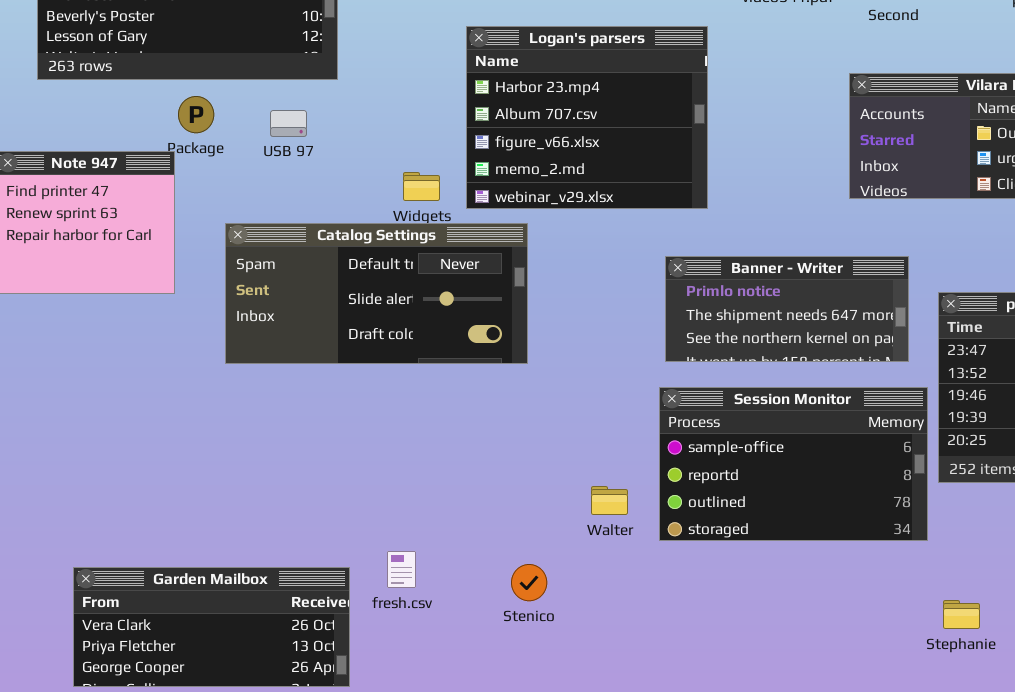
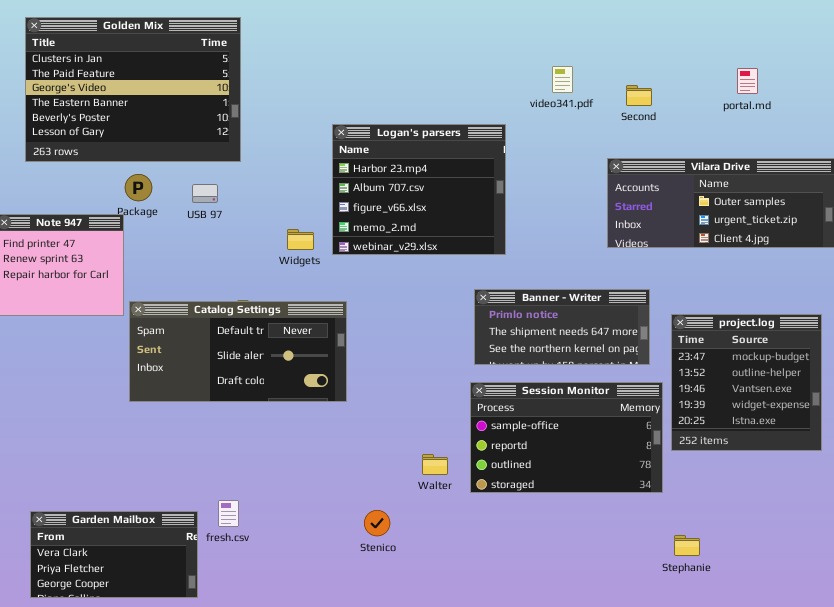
Catalog Settings: [225,223,528,364] -> [129,301,347,402], moved
fresh.csv: [387,551,416,588] -> [218,500,239,527], moved
Garden Mailbox: [73,567,350,687] -> [30,511,198,598], moved, resized

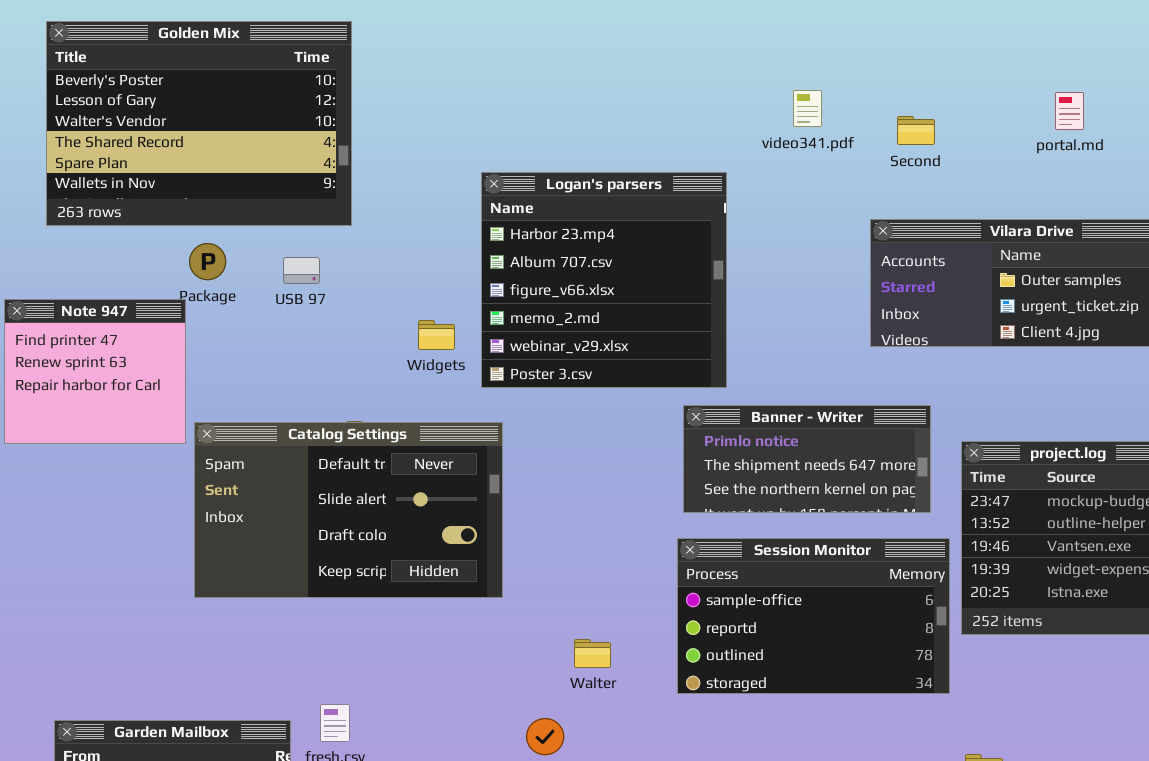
Golden Mix: [25,17,241,162] -> [46,21,352,226], scrolled down 4 rows
Logan's parsers: [332,124,506,255] -> [481,172,727,388], resized
Catalog Settings: [129,301,347,402] -> [194,422,503,598], resized
Walter: [422,454,448,475] -> [574,639,611,668], moved

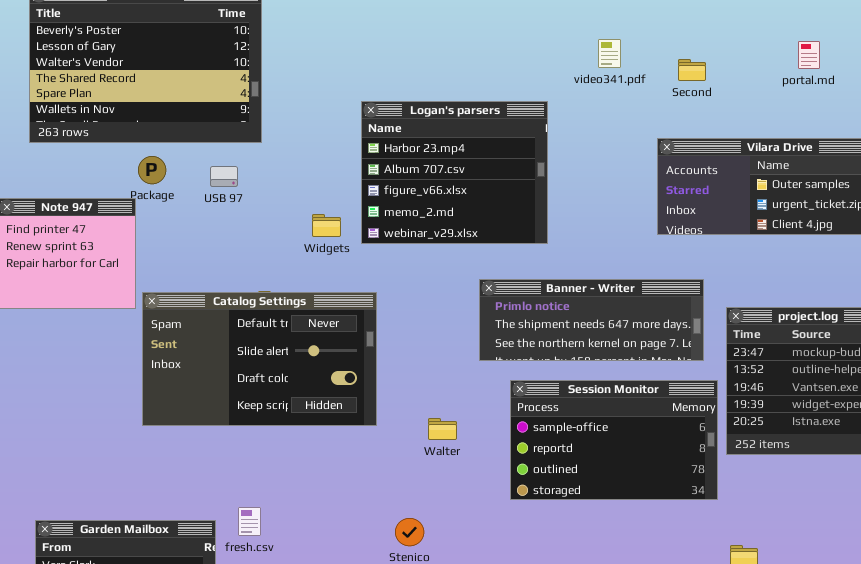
Logan's parsers: [481,172,727,388] -> [361,101,548,244], resized
Banner - Writer: [683,405,931,513] -> [479,279,704,361], resized
Walter: [574,639,611,668] -> [428,418,457,440], moved

